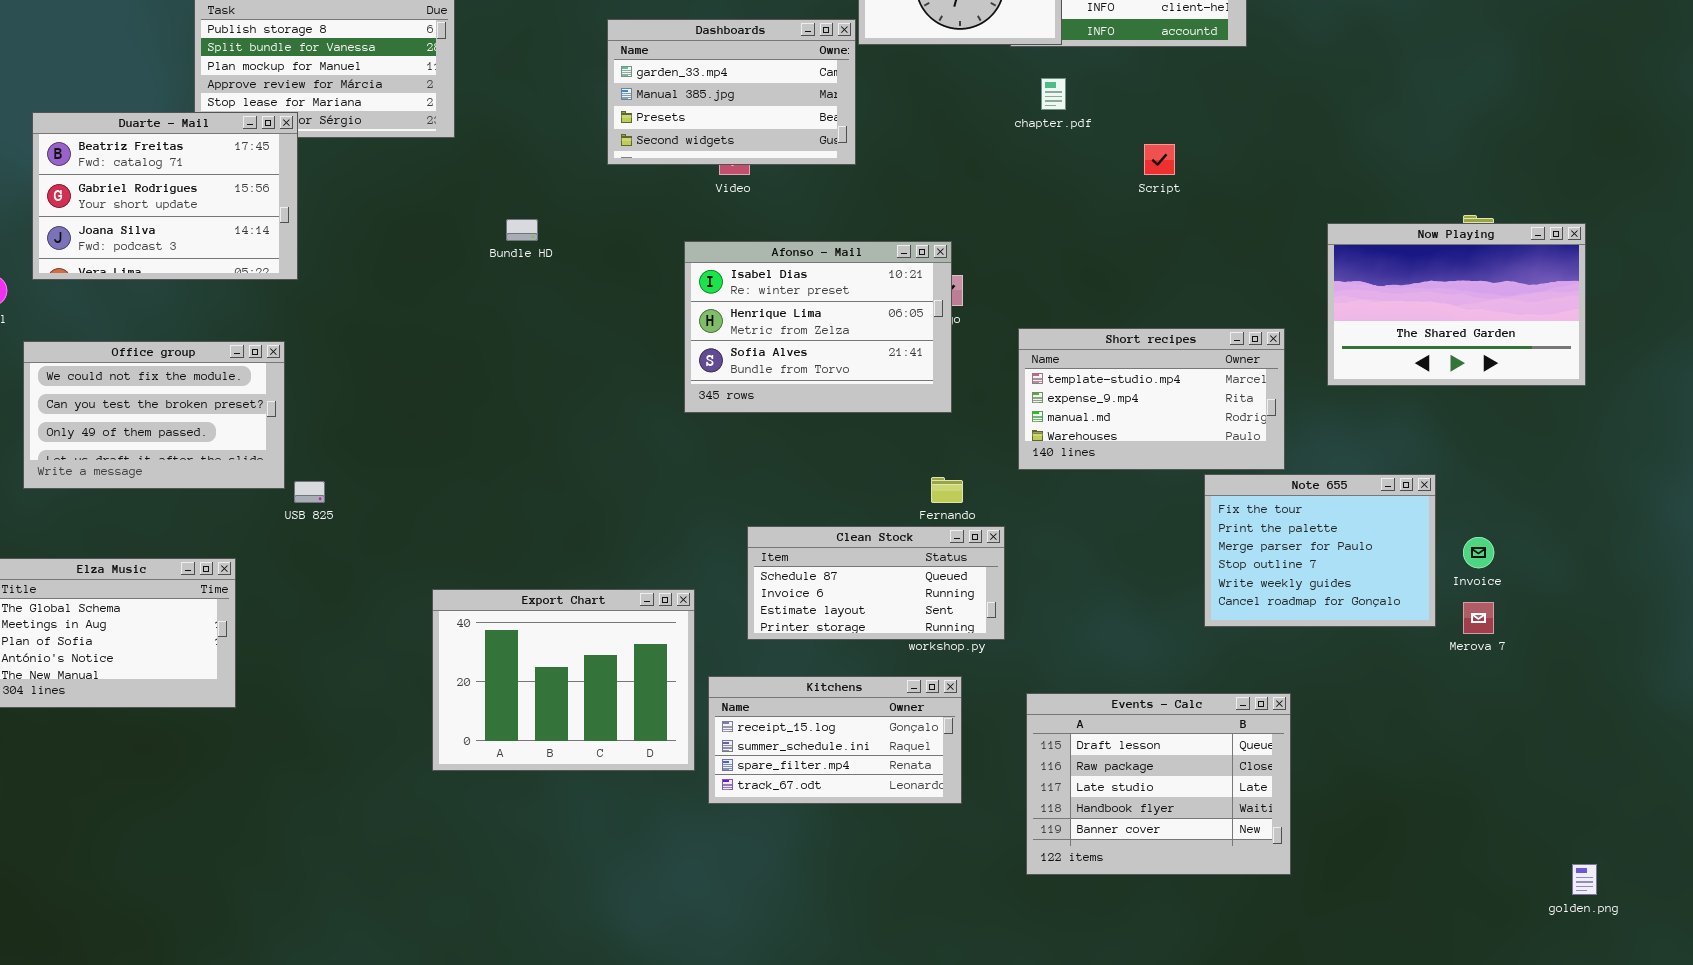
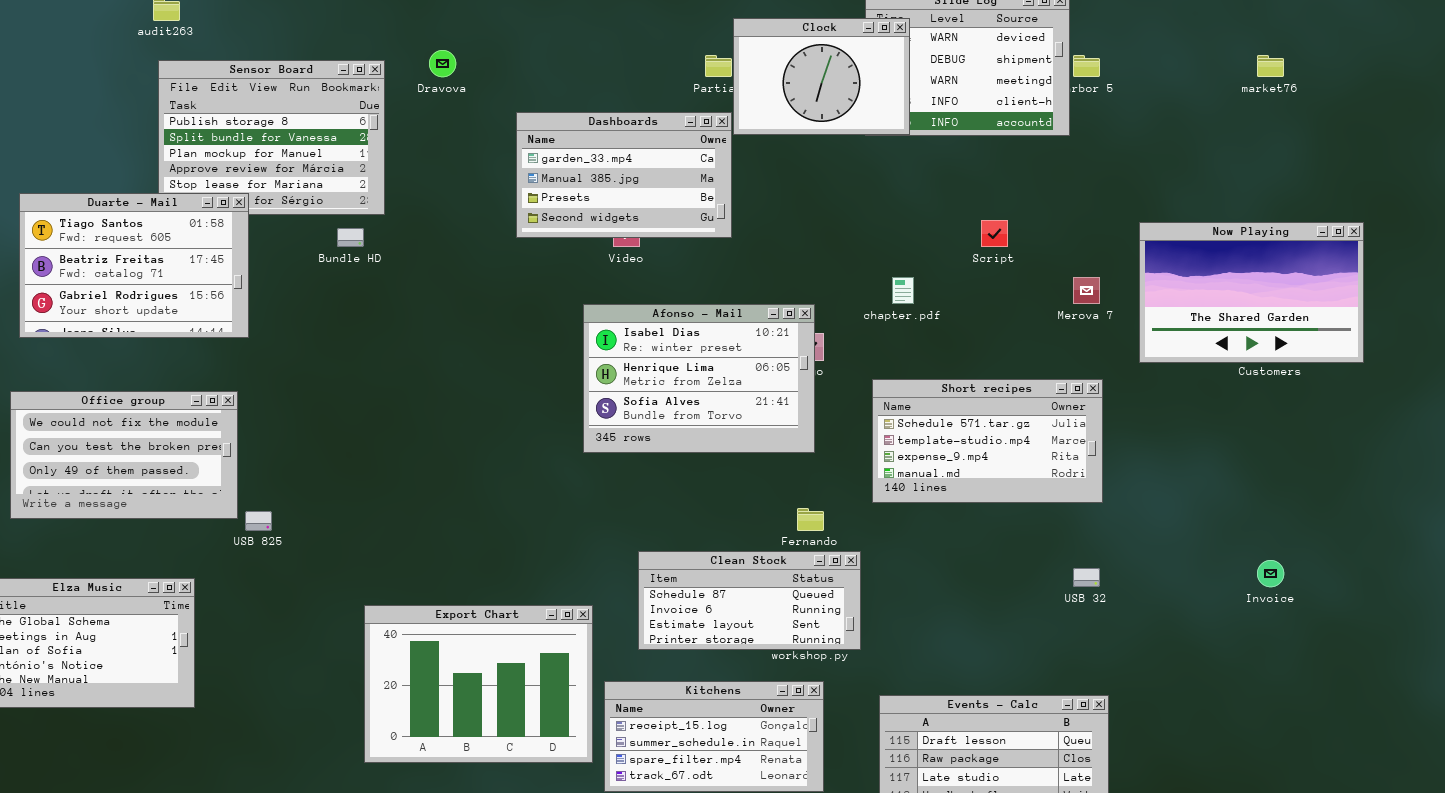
chapter.pdf: [1041,78,1066,110] -> [892,277,914,304], moved
Duarte - Mail: [32,112,298,280] -> [19,193,249,338], scrolled up 1 row
Bundle HD: [506,219,538,241] -> [337,228,364,247], moved
Now Playing: [1327,223,1586,386] -> [1139,222,1364,363], moved
Short recipes: [1018,328,1285,470] -> [872,379,1103,503], scrolled up 1 row
Note 655: [1204,474,1436,627] -> none, closed
Merova 7: [1463,602,1494,634] -> [1073,277,1100,304], moved

